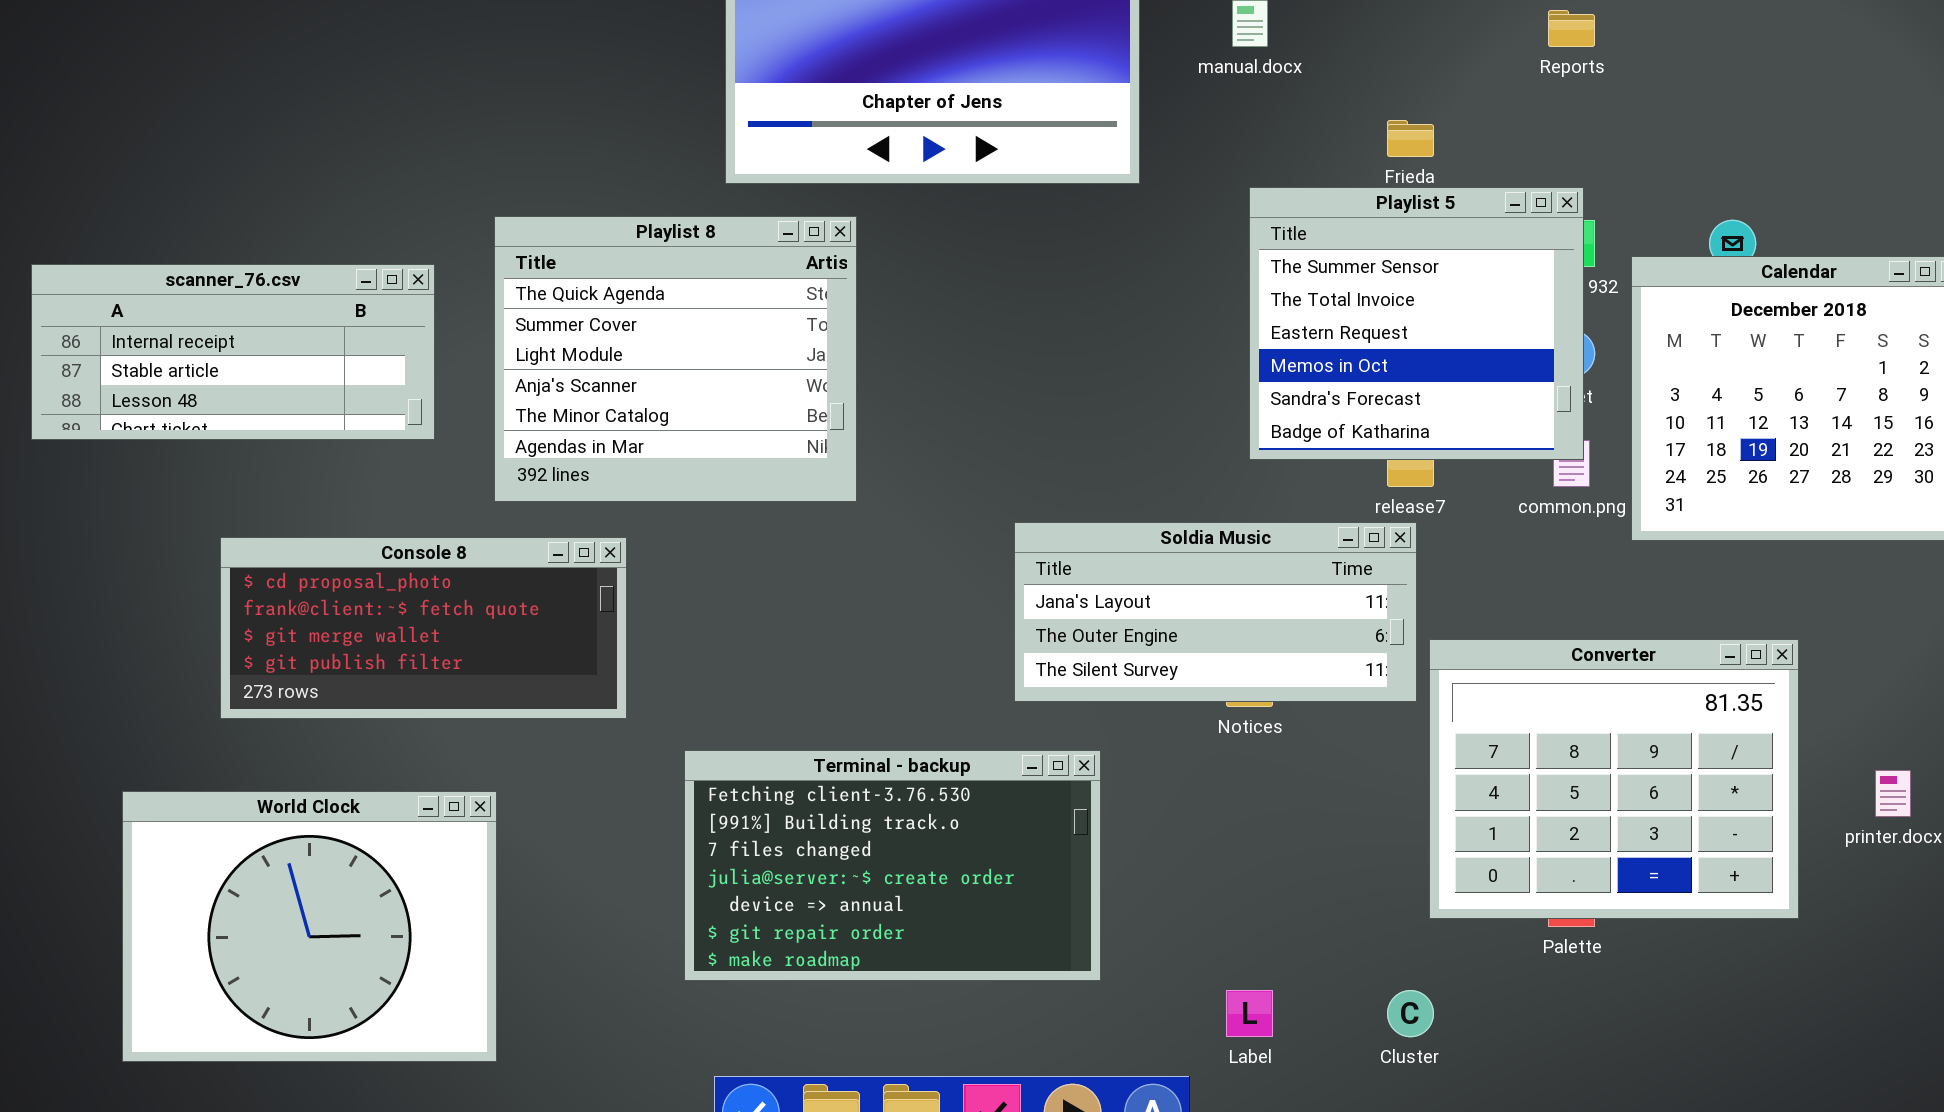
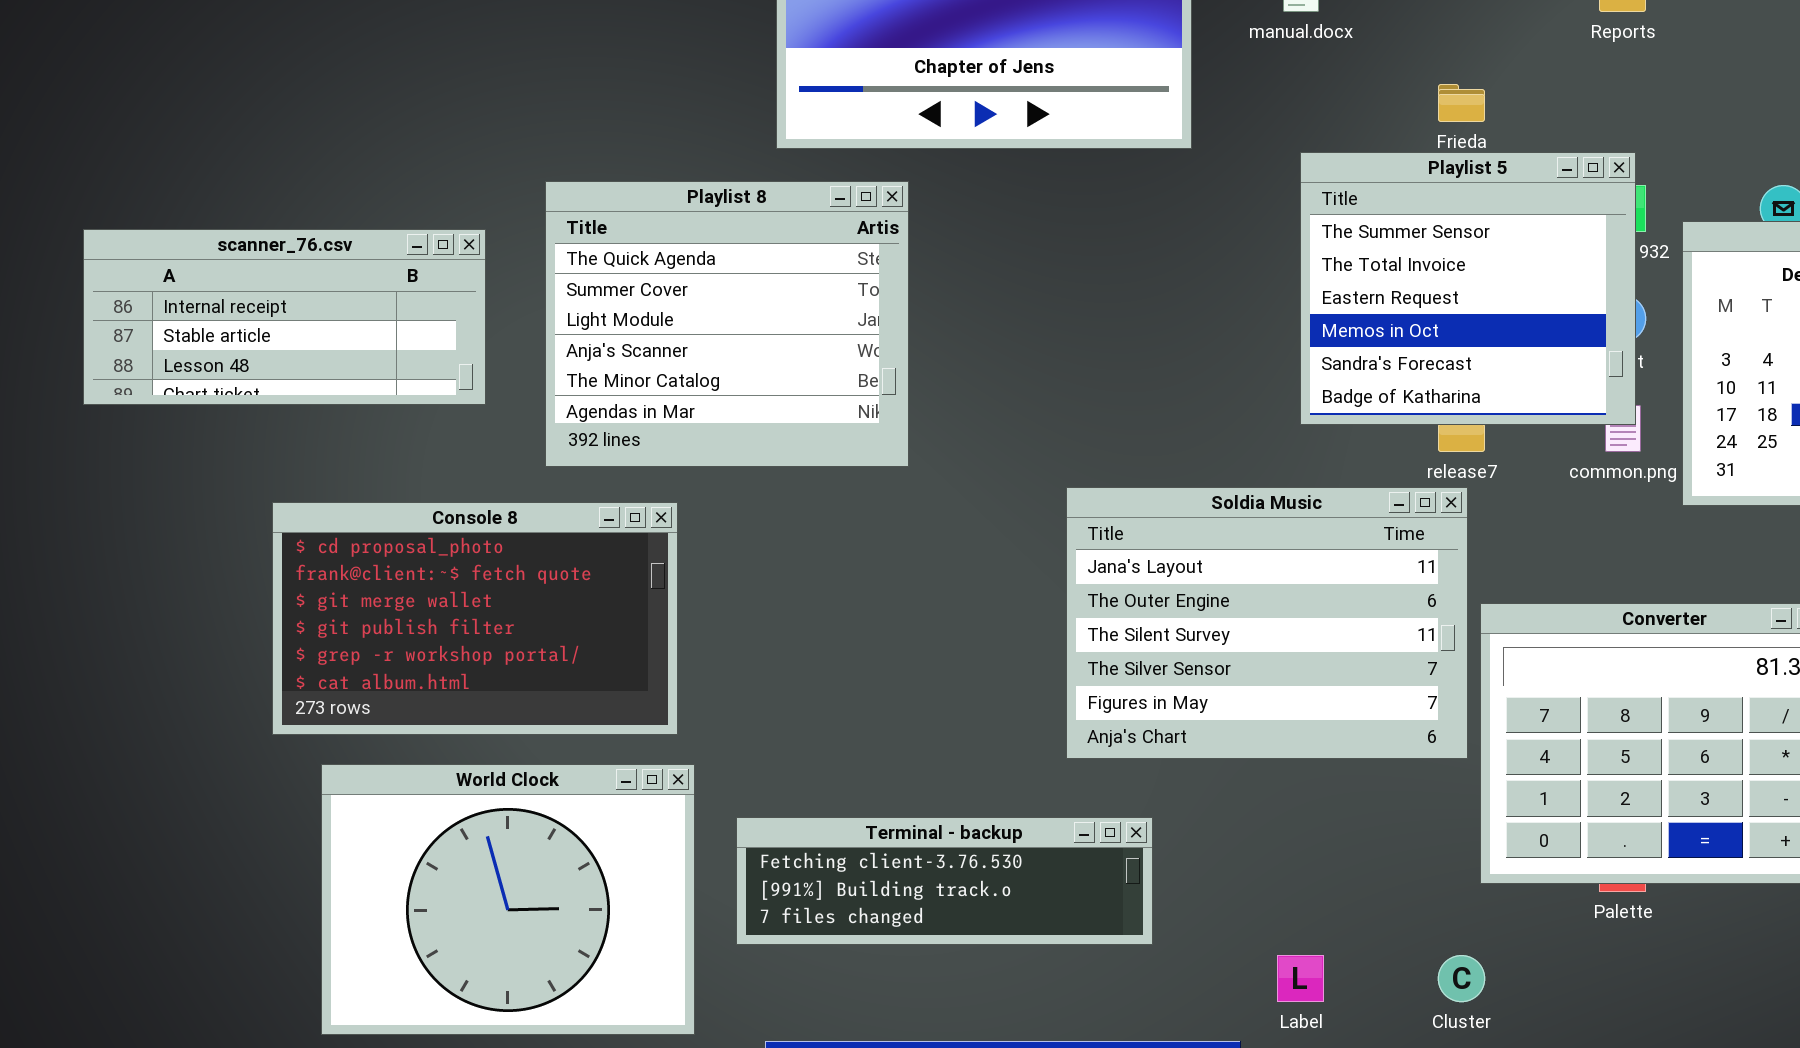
Soldia Music: [1014,522,1417,702] -> [1066,487,1468,759], resized
Console 8: [220,537,627,719] -> [272,502,678,735], resized
Terminal - backup: [684,750,1101,981] -> [736,817,1153,945], resized
World Clock: [122,791,497,1062] -> [321,764,695,1035], moved

